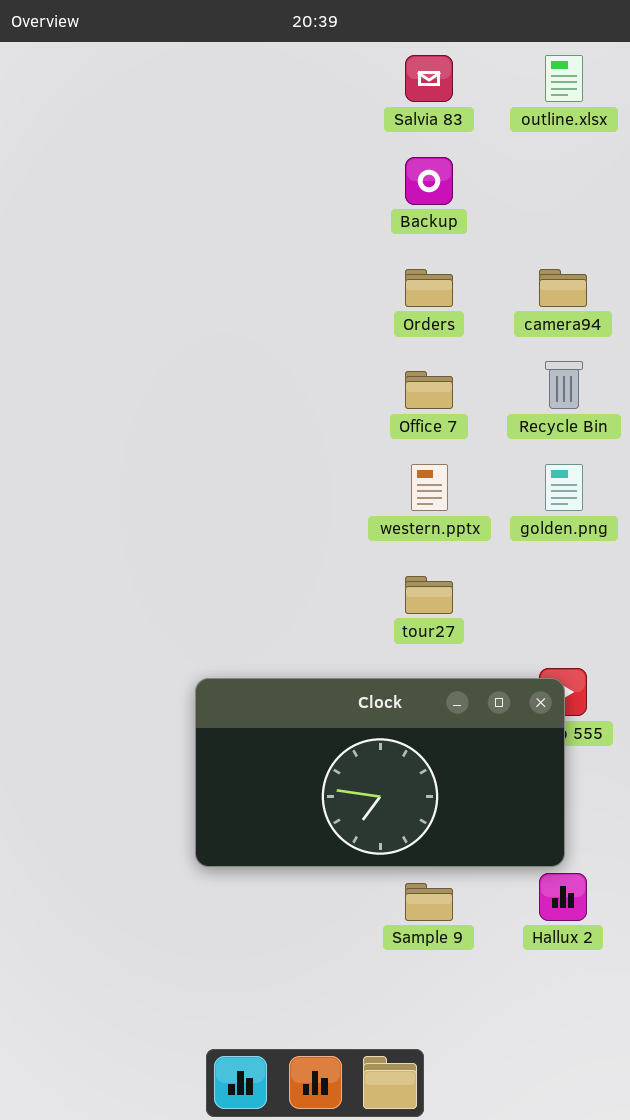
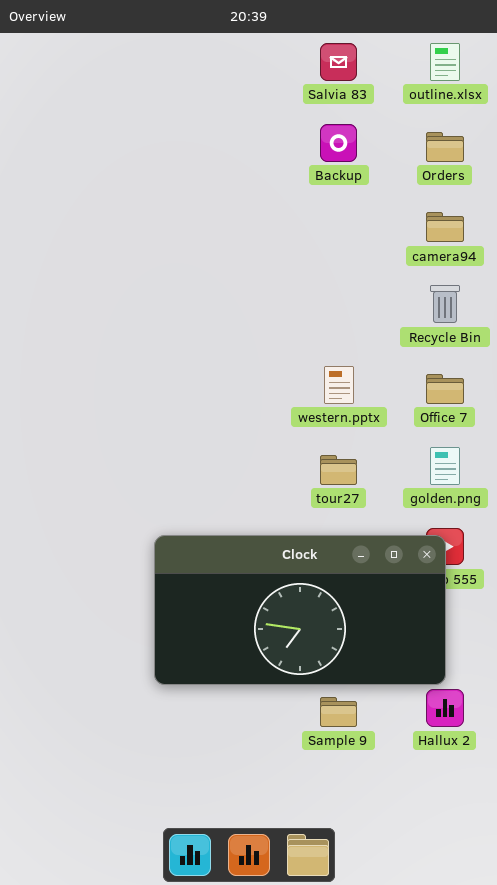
Orders: [405,269,453,307] -> [426,132,464,162], moved
Office 7: [405,371,453,409] -> [426,374,464,404], moved
golden.png: [545,464,583,511] -> [430,447,460,485], moved

